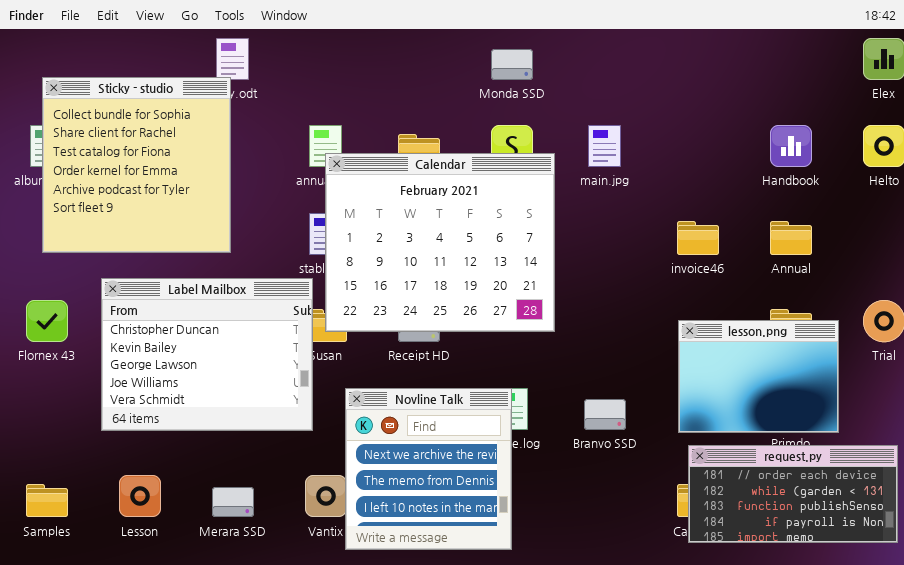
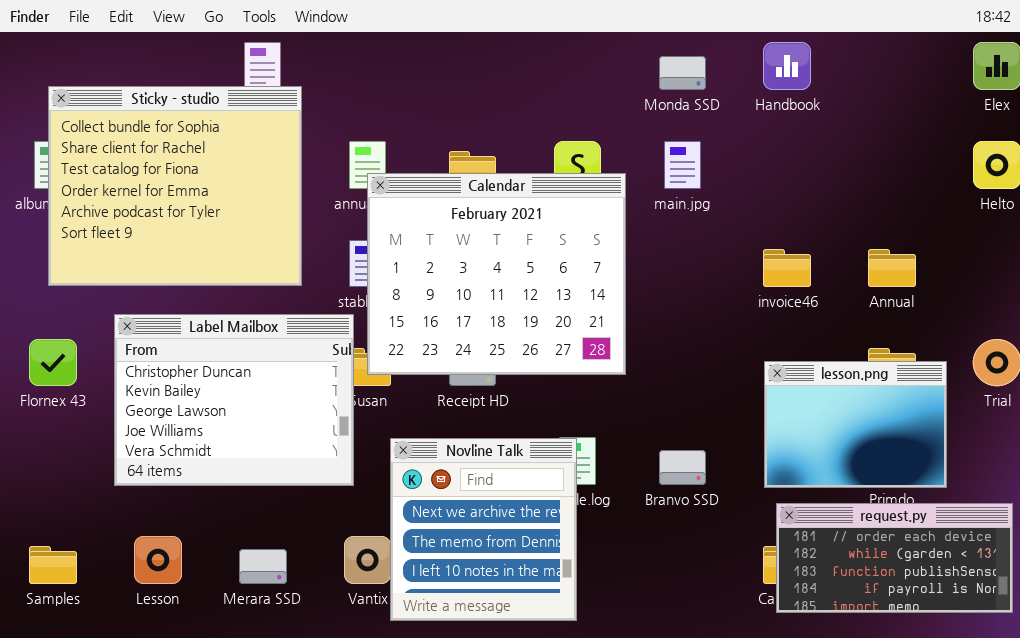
Monda SSD: [491,49,533,80] -> [659,56,706,90], moved
Sticky - studio: [42,77,231,253] -> [48,86,302,286], resized
Handbook: [770,125,812,167] -> [763,42,811,90], moved

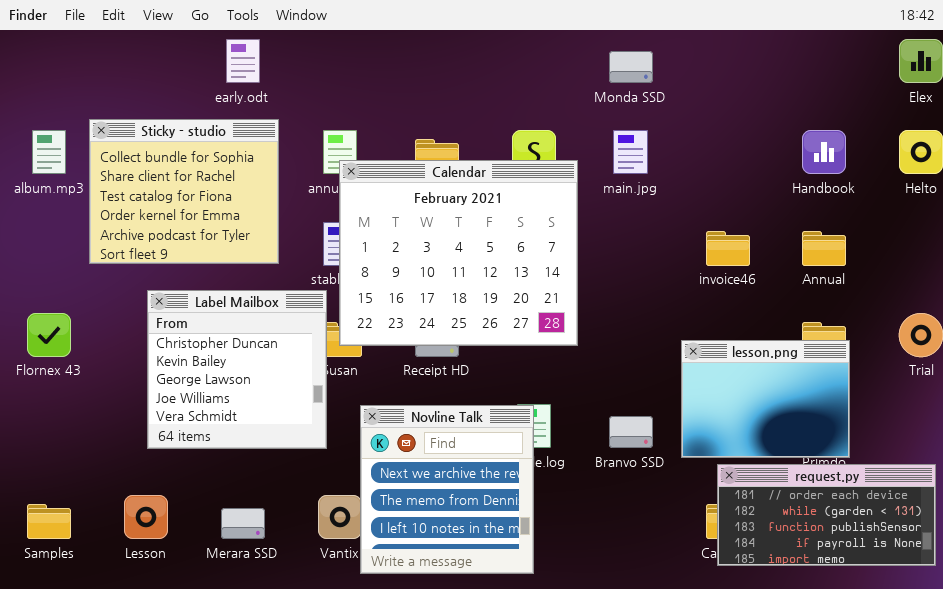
Handbook: [763,42,811,90] -> [802,130,846,174], moved
Sticky - studio: [48,86,302,286] -> [89,119,279,264], resized
Label Mailbox: [114,314,354,486] -> [147,290,327,449], resized
lesson.png: [764,361,947,488] -> [681,340,850,458], moved

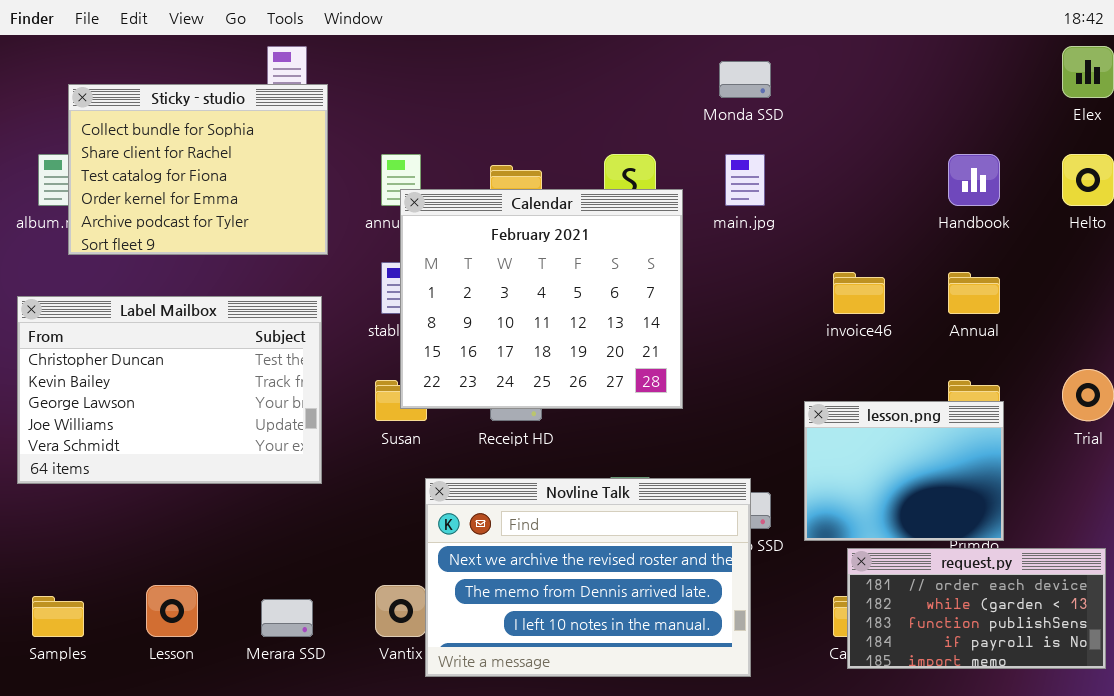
Sticky - studio: [89,119,279,264] -> [68,84,328,255], moved, resized
Label Mailbox: [147,290,327,449] -> [17,296,322,484], moved, resized
Novline Talk: [360,405,534,574] -> [425,478,751,677], resized

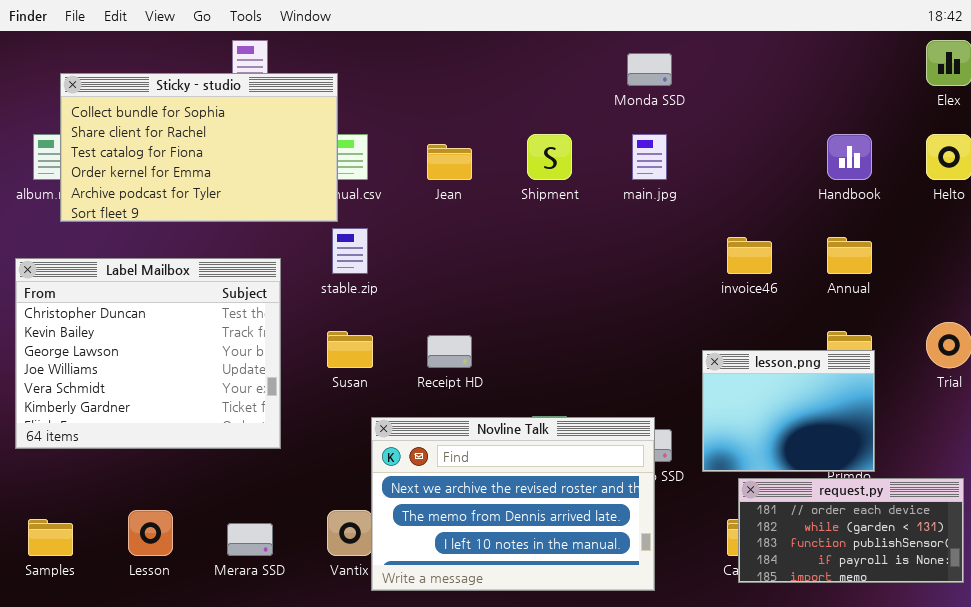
Sticky - studio: [68,84,328,255] -> [60,73,338,222], resized
Calendar: [400,189,683,409] -> none, closed
Label Mailbox: [17,296,322,484] -> [15,258,281,449], resized

